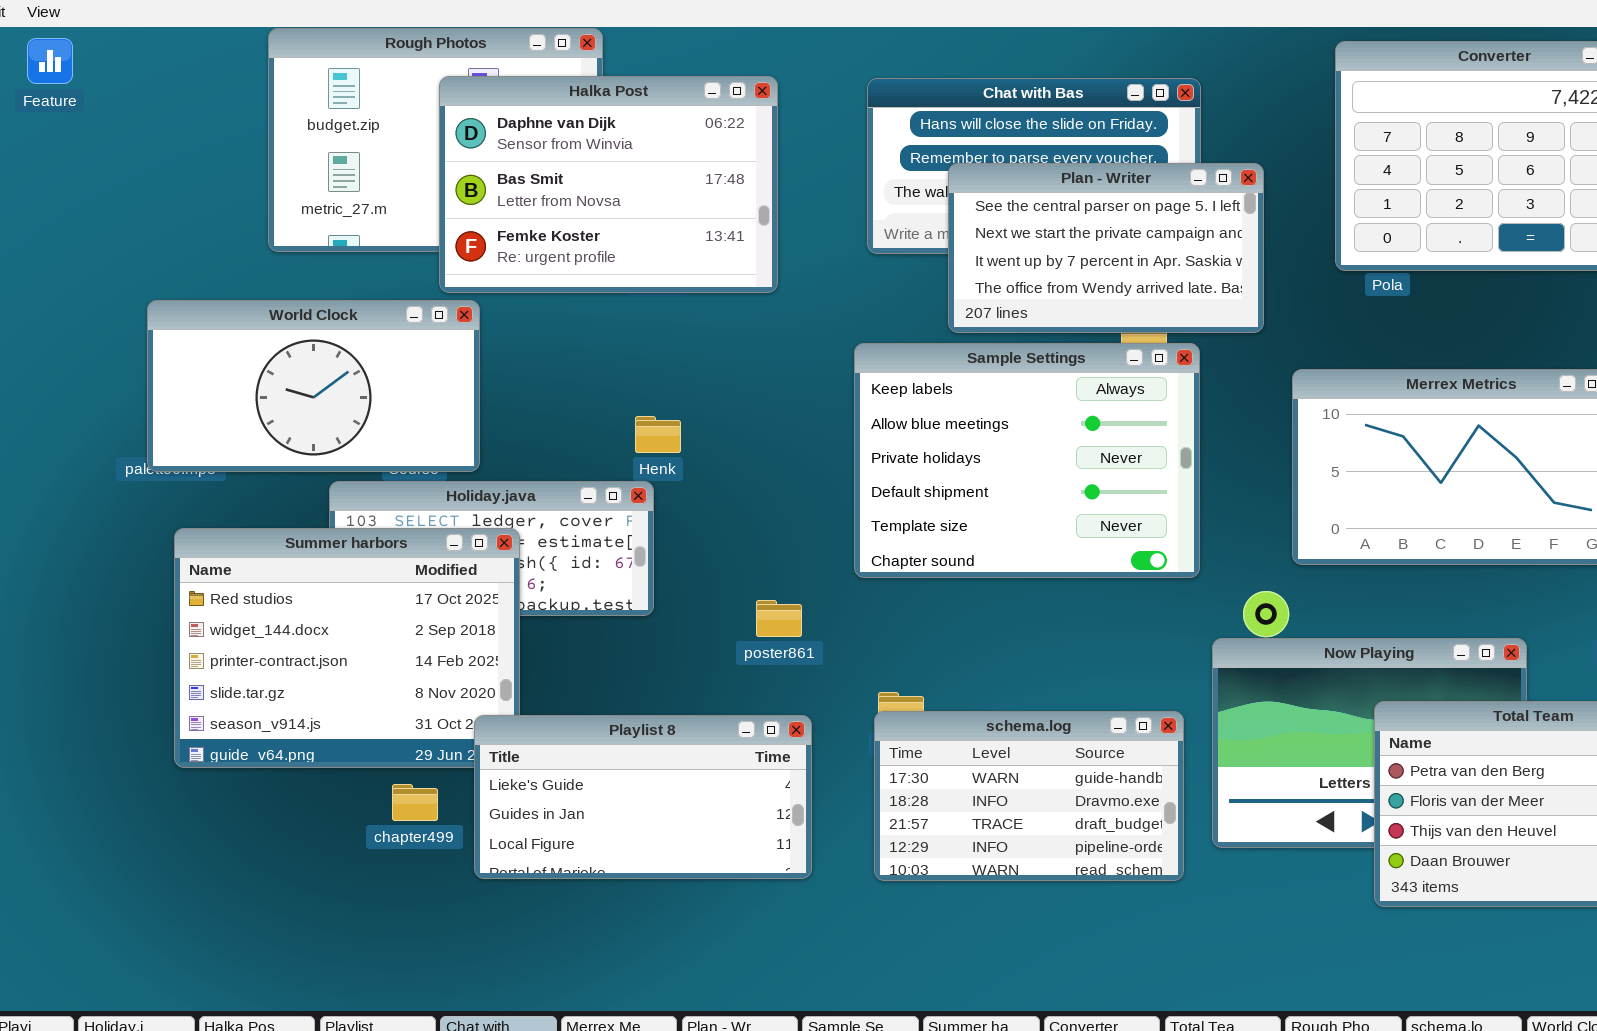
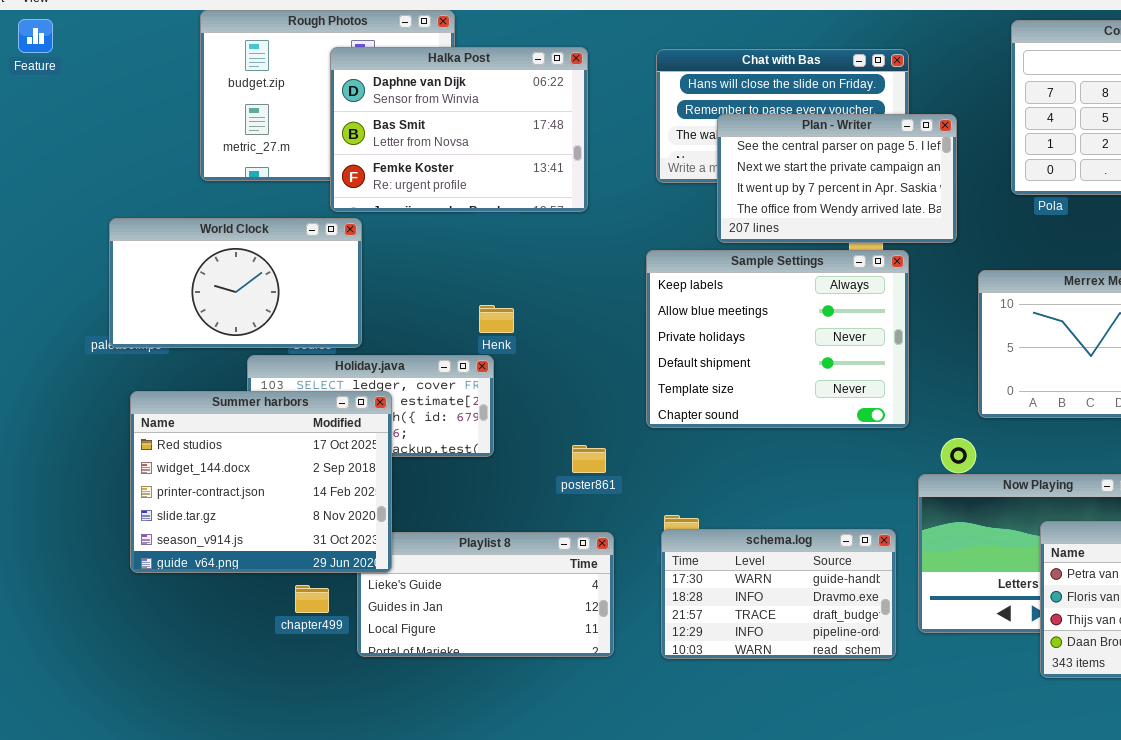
Summer harbors: [174,528,520,768] -> [130,391,392,573], raised

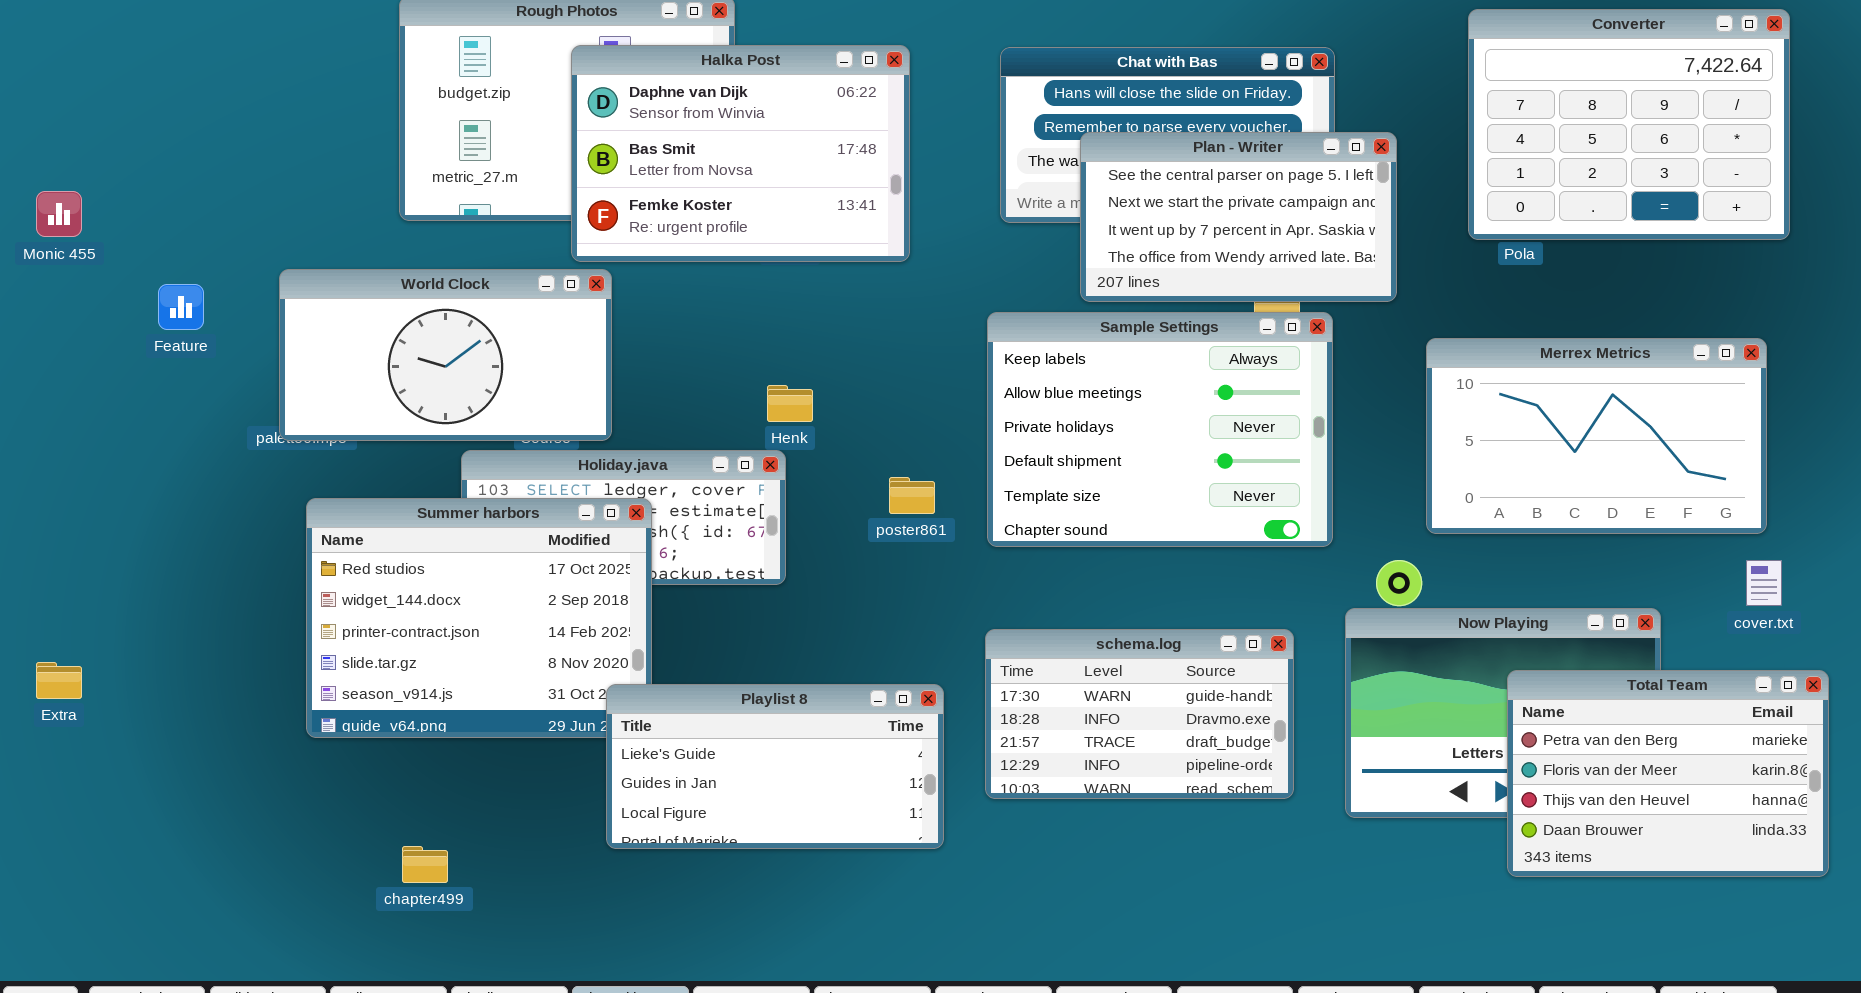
Feature: [18,19,53,53] -> [158,284,204,330], moved
poster861: [572,445,606,473] -> [889,477,935,514], moved
schema.log: [661,529,896,659] -> [985,629,1294,799], moved
Playlist 8: [357,532,614,657] -> [606,684,944,849], raised
chapter499: [295,585,329,613] -> [402,846,448,883], moved

